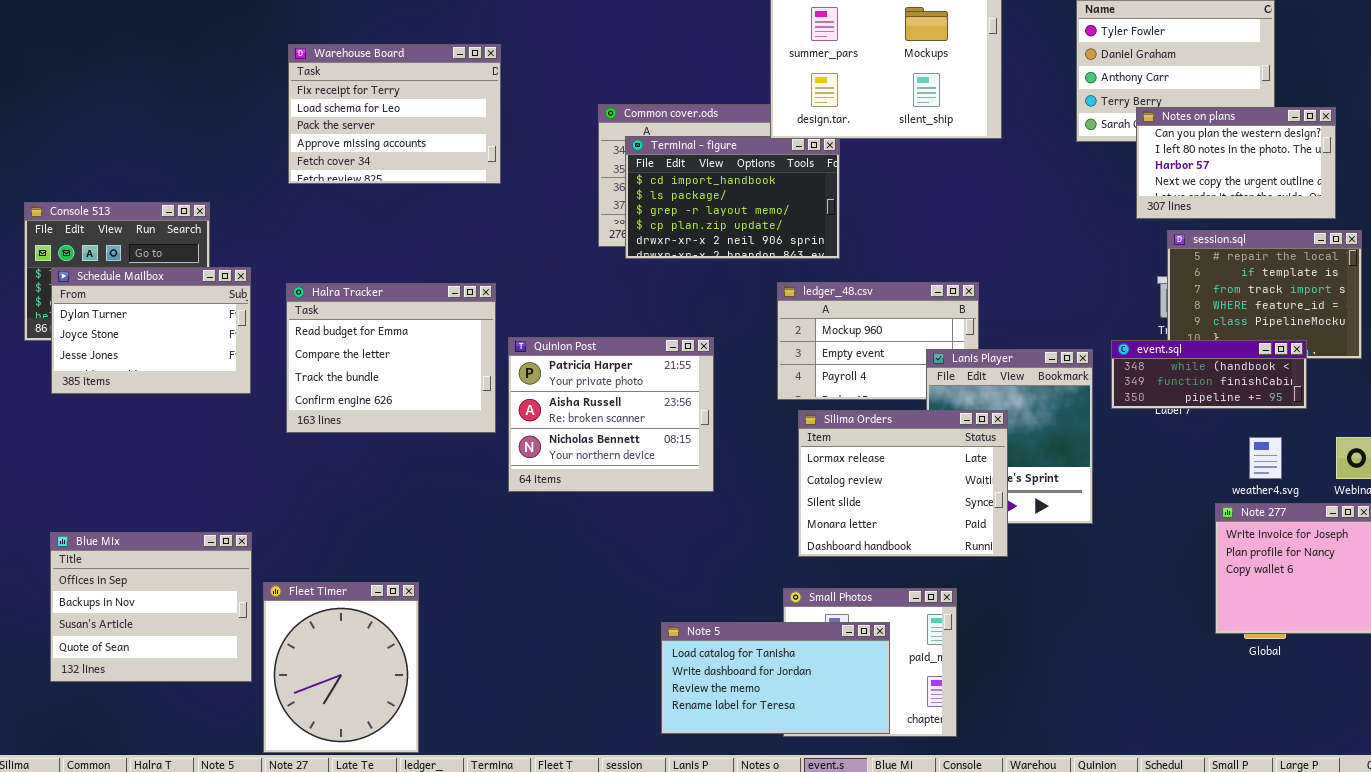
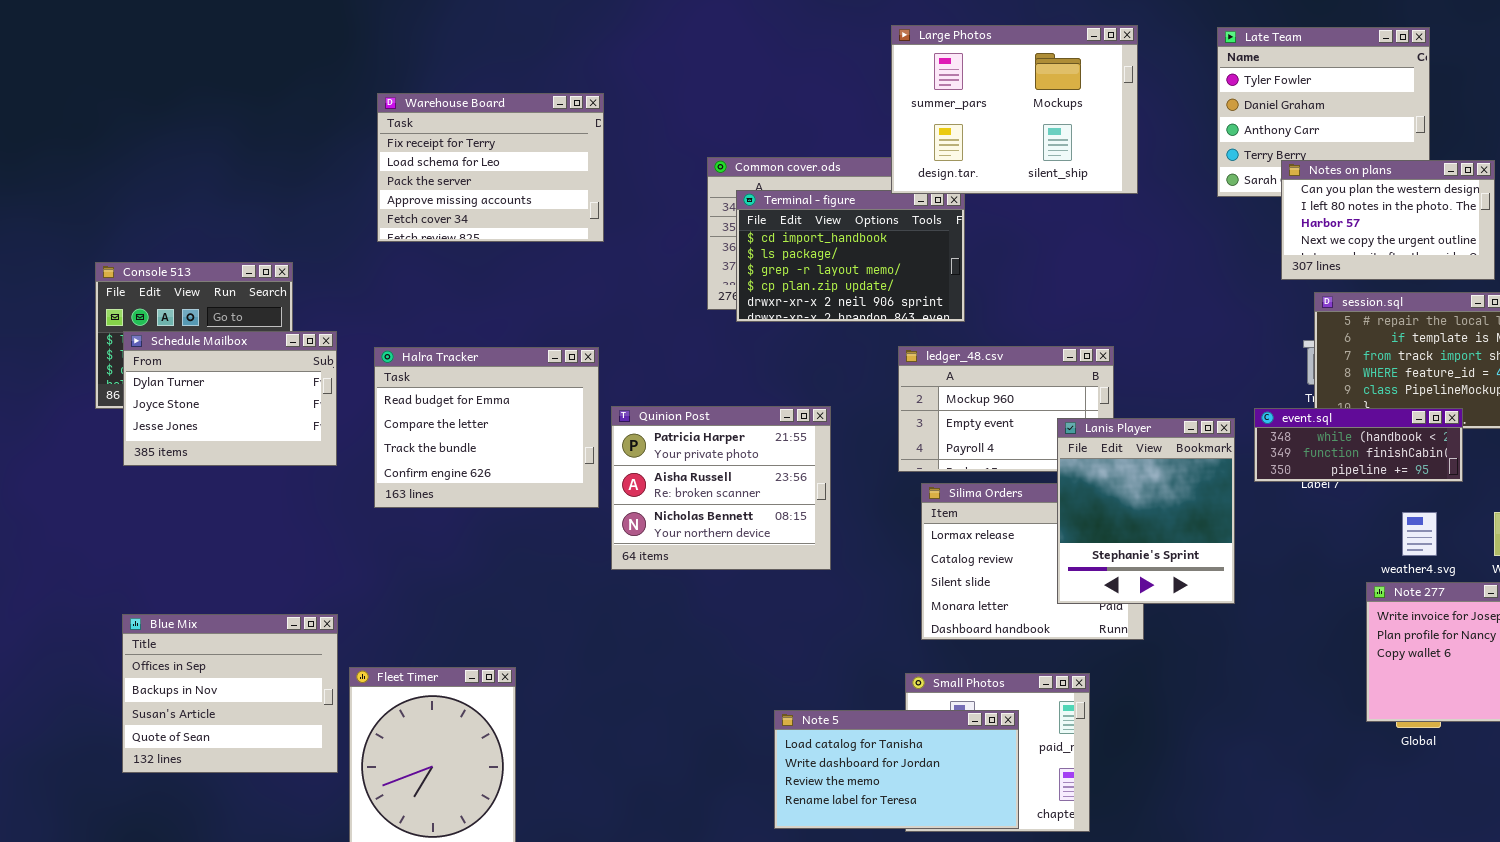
Lanis Player: [926,349,1093,524] -> [1057,418,1235,604], raised

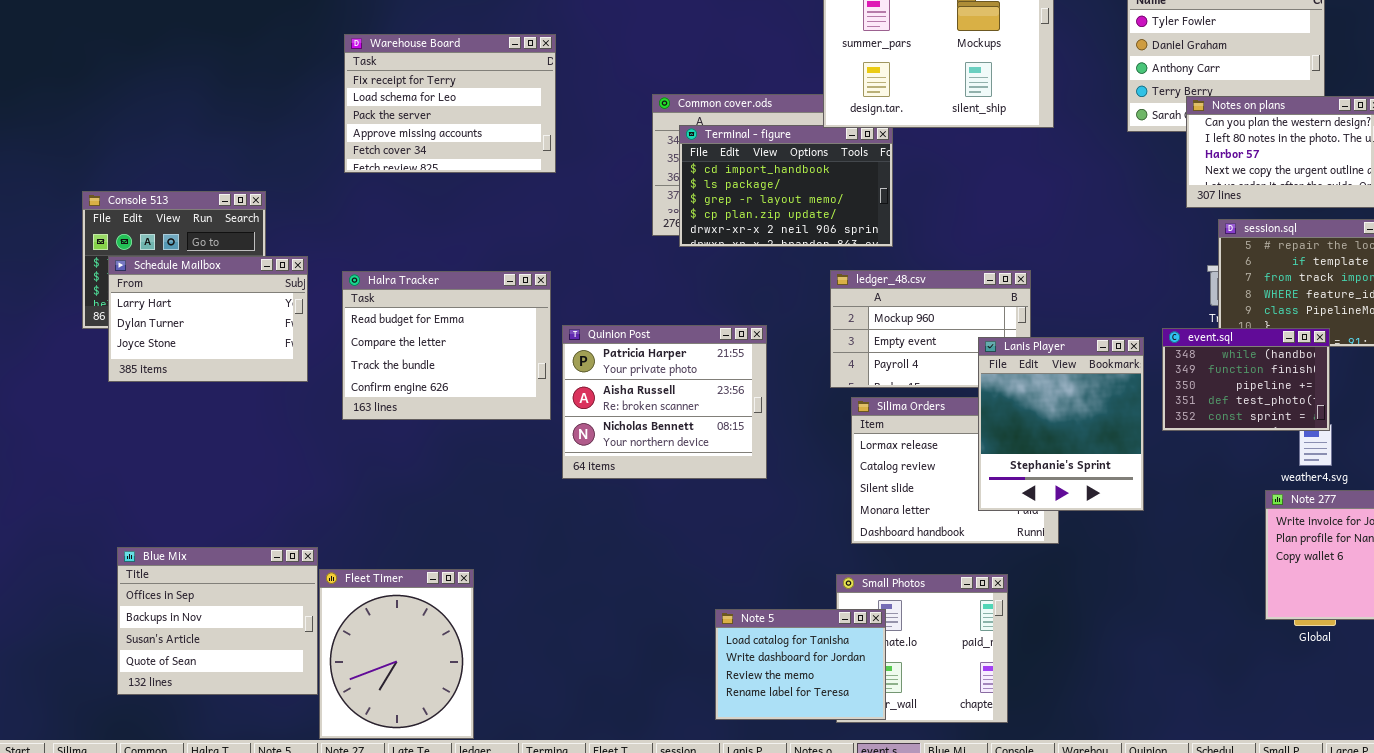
Schedule Mailbox: [123,331,337,466] -> [108,256,308,382], scrolled up 1 row
event.sql: [1254,408,1463,482] -> [1162,328,1330,431], resized
Blue Mix: [122,614,338,773] -> [117,547,318,695], moved
Note 5: [774,710,1019,829] -> [715,609,886,720], resized

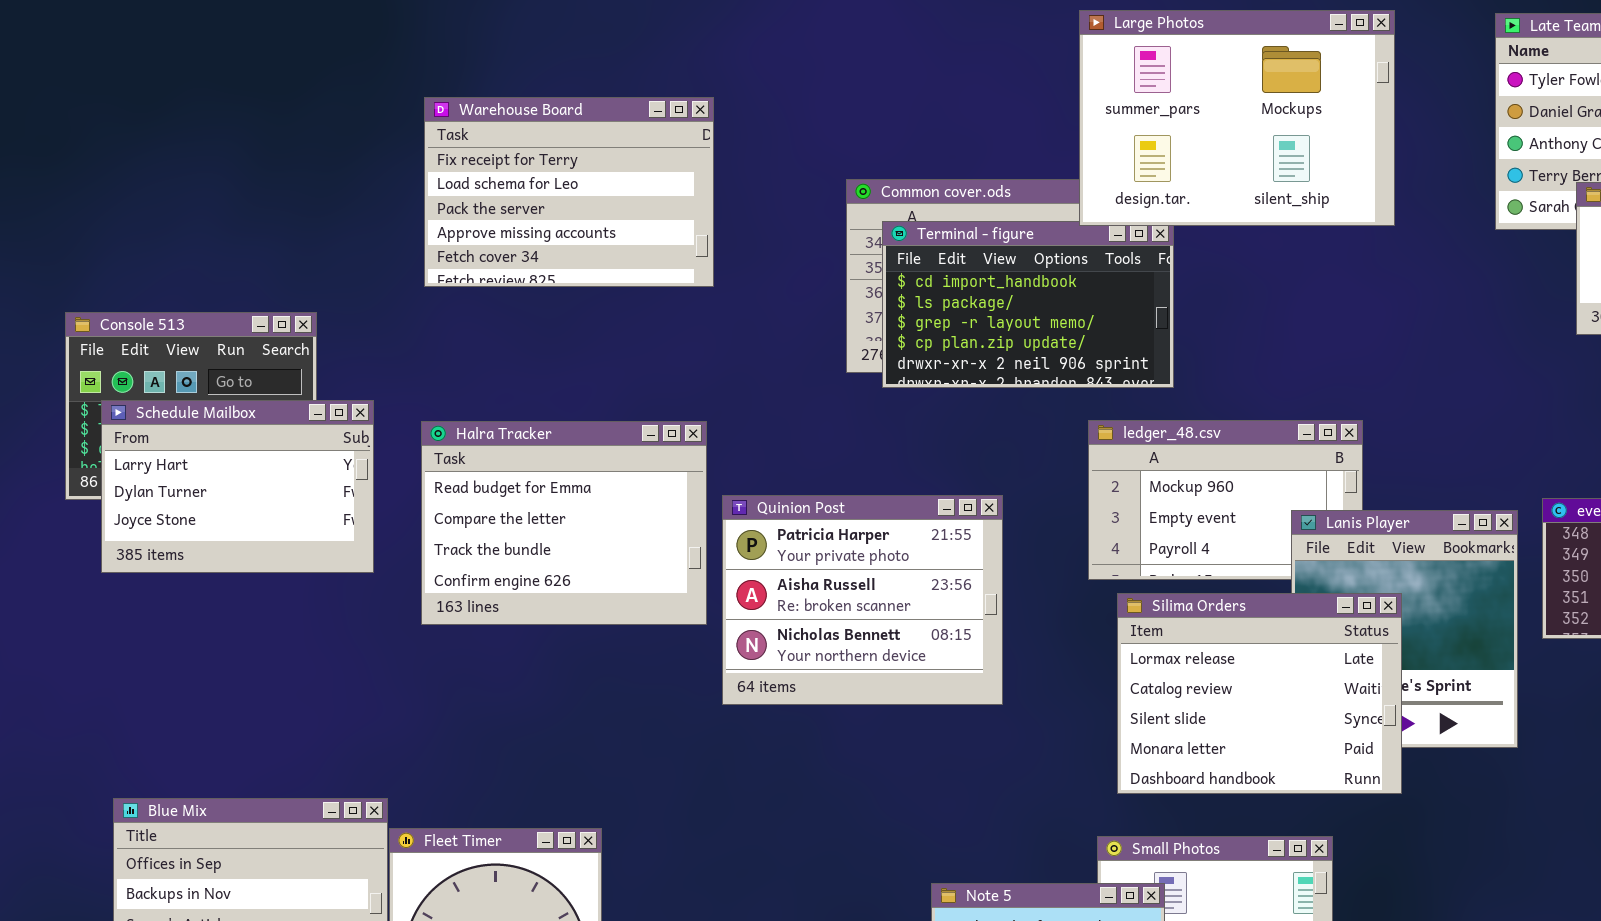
Silima Orders: [851,397,1059,544] -> [1117,593,1402,794], raised

